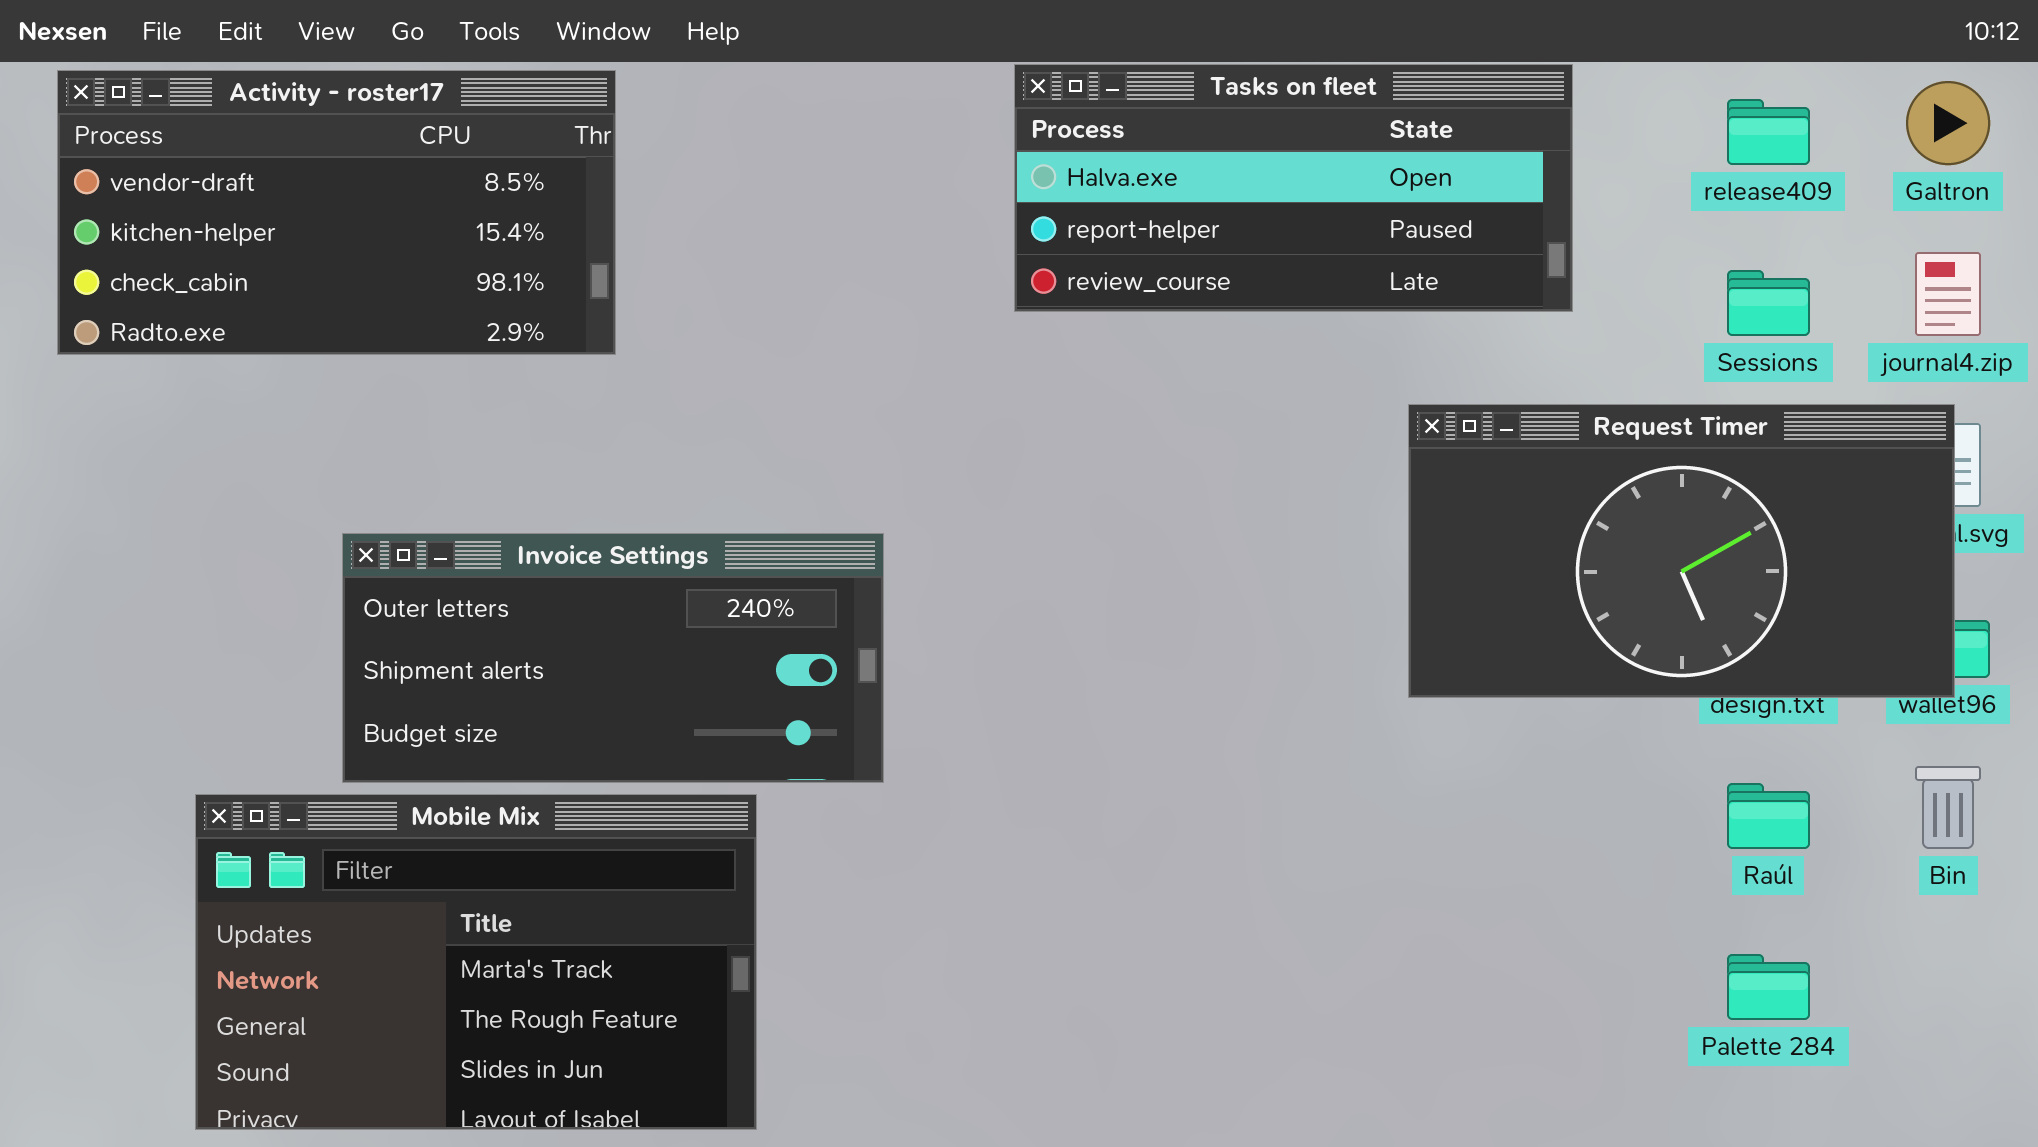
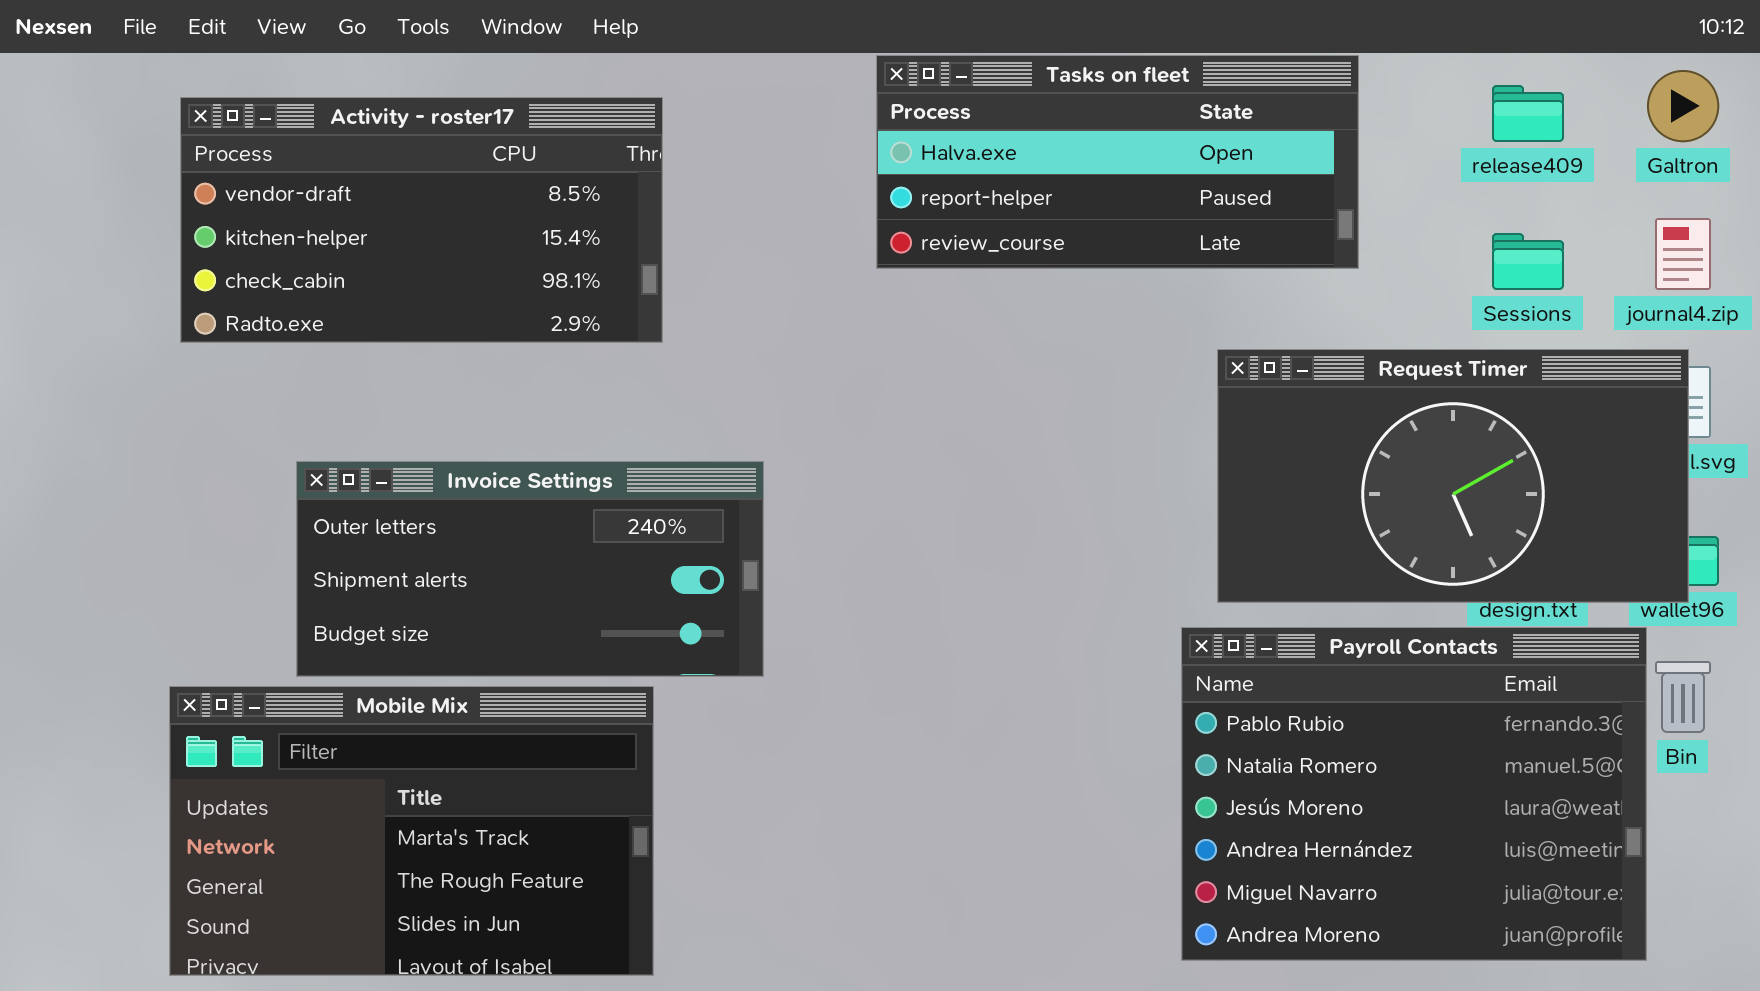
Activity - roster17: [57,70,616,355] -> [180,97,663,343], moved
Payroll Contacts: none -> [1181,627,1647,961], opened

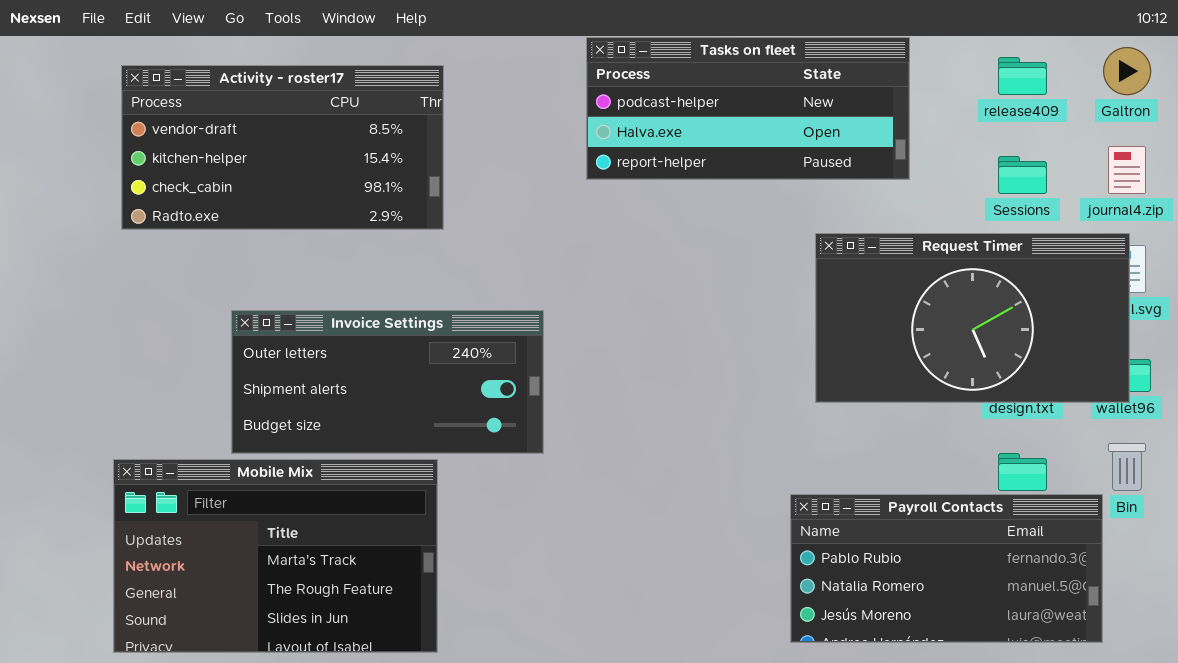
Tasks on fleet: [876,55,1359,269] -> [586,37,910,180], scrolled up 1 row
Invoice Settings: [296,461,764,677] -> [231,310,544,454], moved
Payroll Contacts: [1181,627,1647,961] -> [790,494,1103,643], resized

